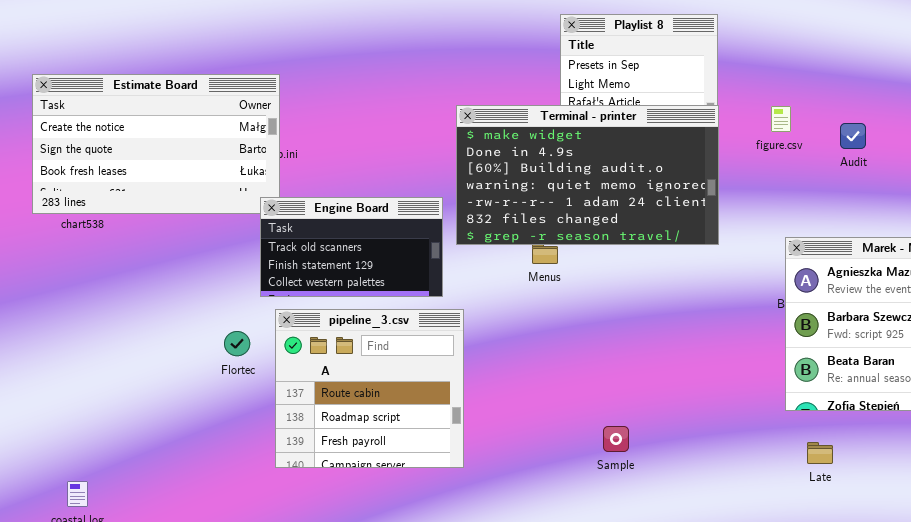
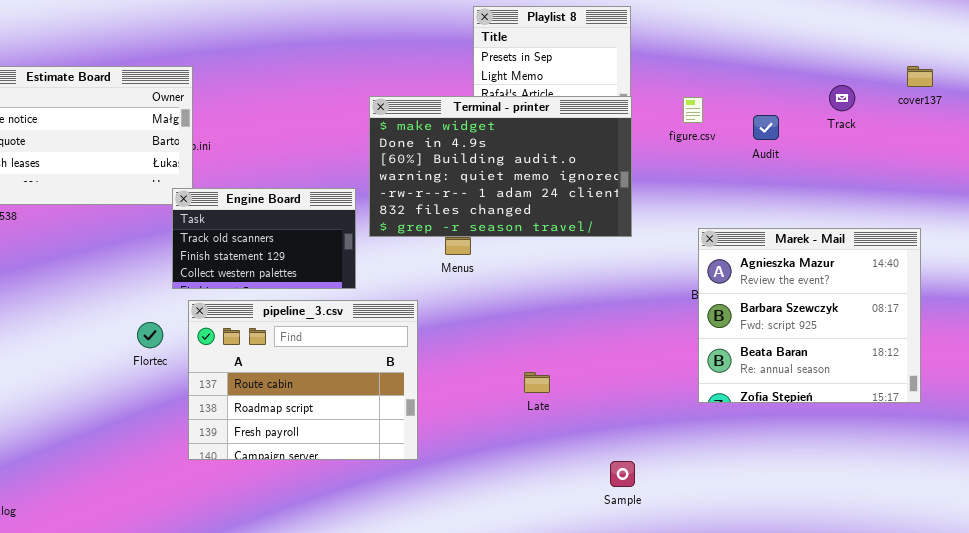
pipeline_3.csv: [275,309,464,468] -> [188,300,418,460], resized
Sample: [603,426,629,452] -> [610,461,635,487], moved
Late: [807,442,833,464] -> [524,372,550,393], moved

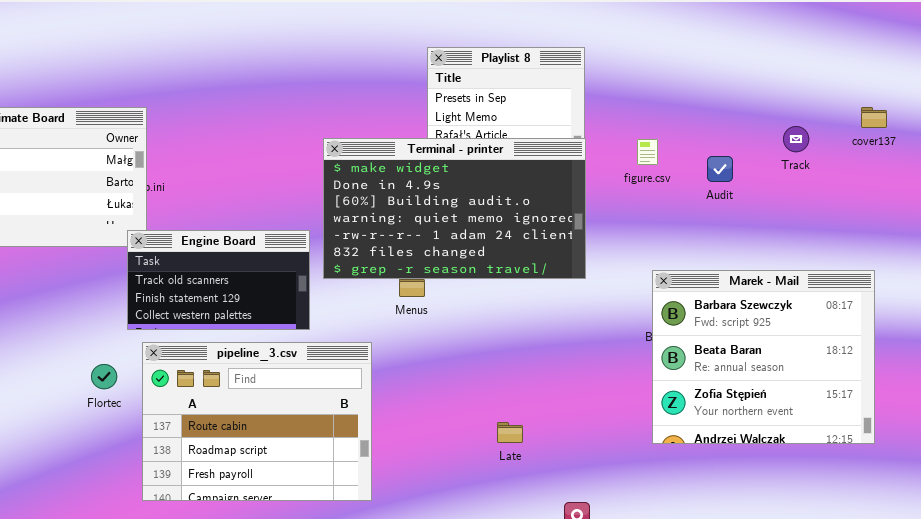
Marek - Mail: [698,228,921,403] -> [652,270,875,444], scrolled down 1 row
Late: [524,372,550,393] -> [497,422,523,443], moved

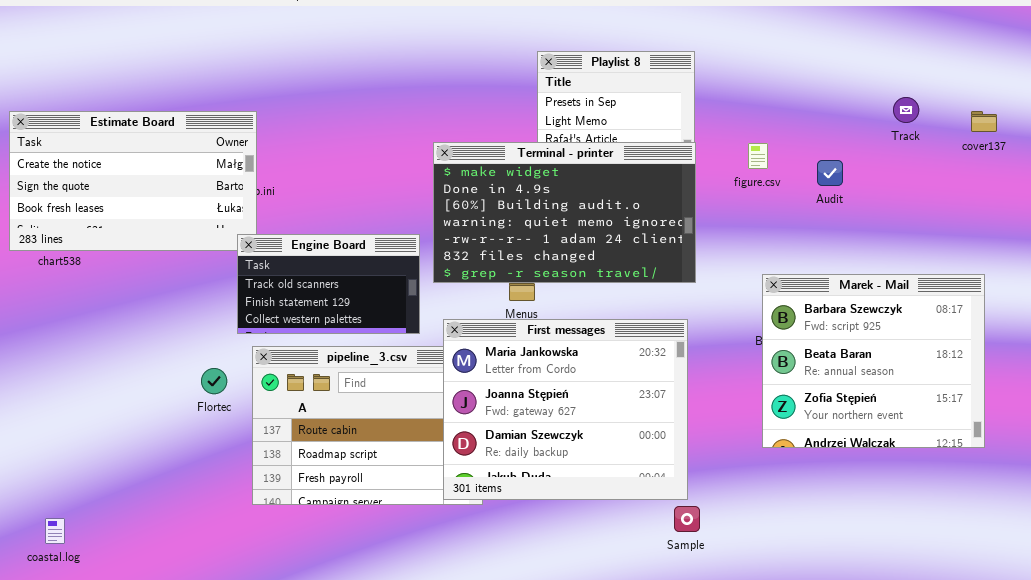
Track: [783,126,809,152] -> [893,97,919,123], moved
First messages: none -> [443,319,688,500], opened

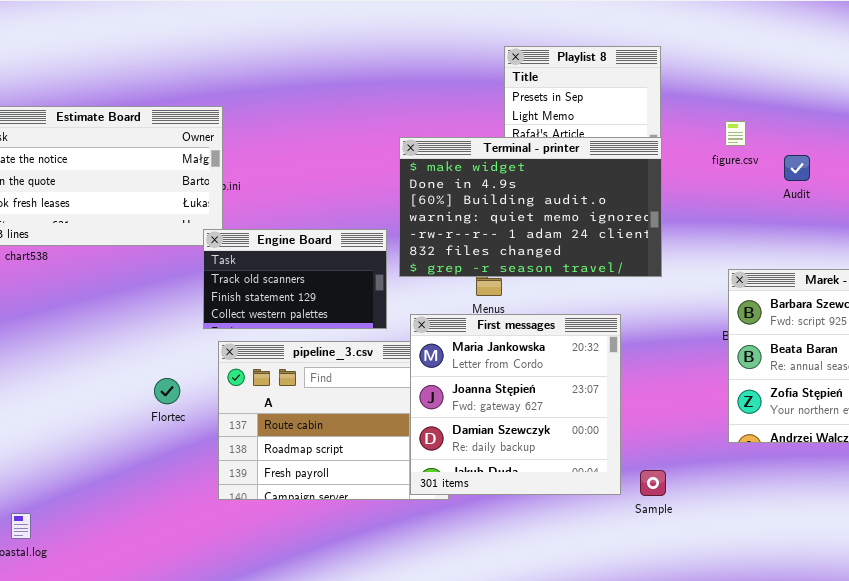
figure.csv: [748,143,768,169] -> [725,121,746,146], moved
First messages: [443,319,688,500] -> [410,314,621,495], resized
Flortec: [201,368,227,394] -> [154,378,180,404], moved
Sample: [674,506,700,532] -> [640,470,666,496], moved

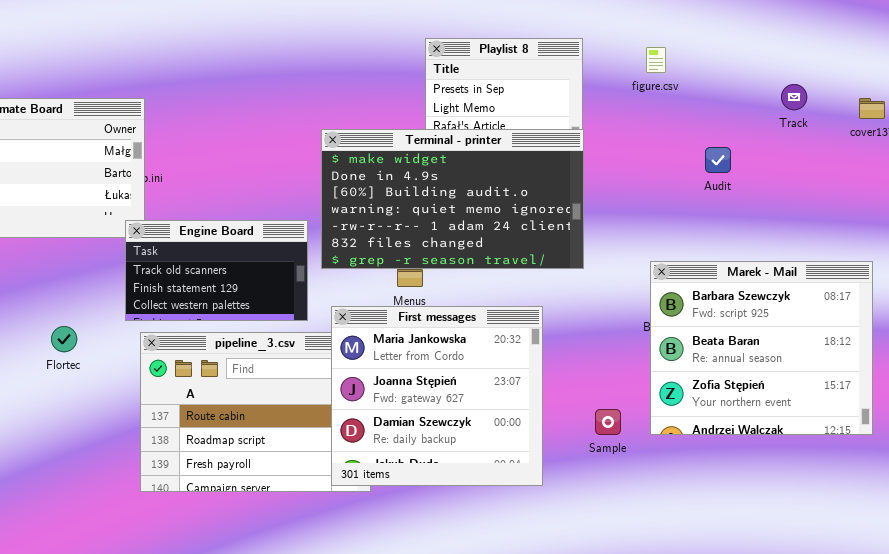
figure.csv: [725,121,746,146] -> [646,47,666,73], moved
Flortec: [154,378,180,404] -> [51,326,77,352], moved
Sample: [640,470,666,496] -> [595,409,621,435], moved

